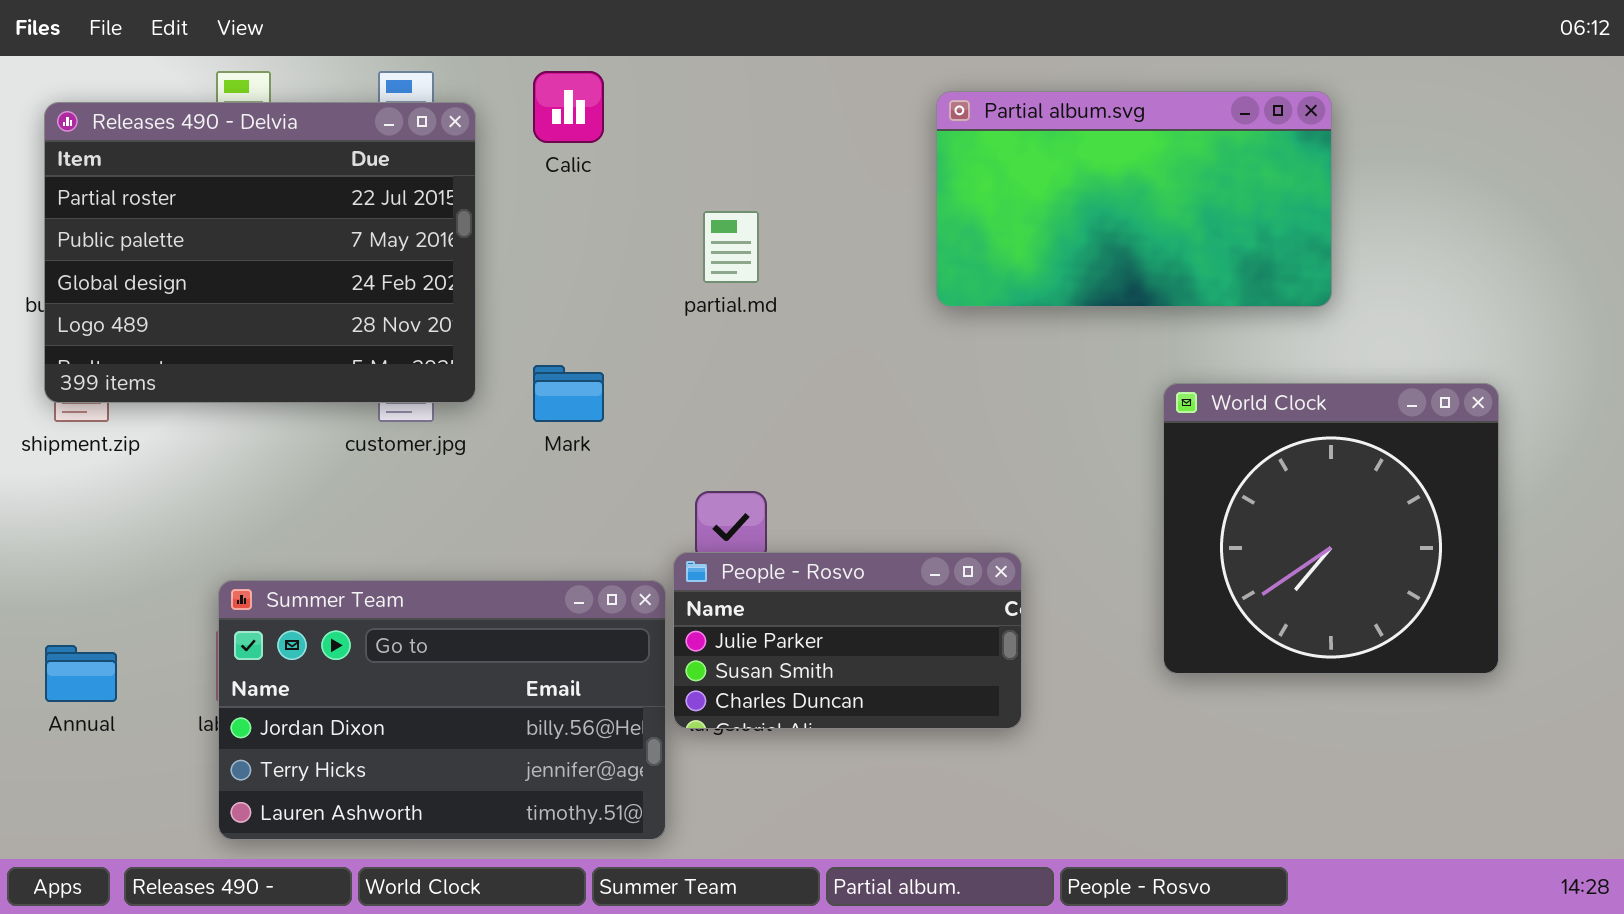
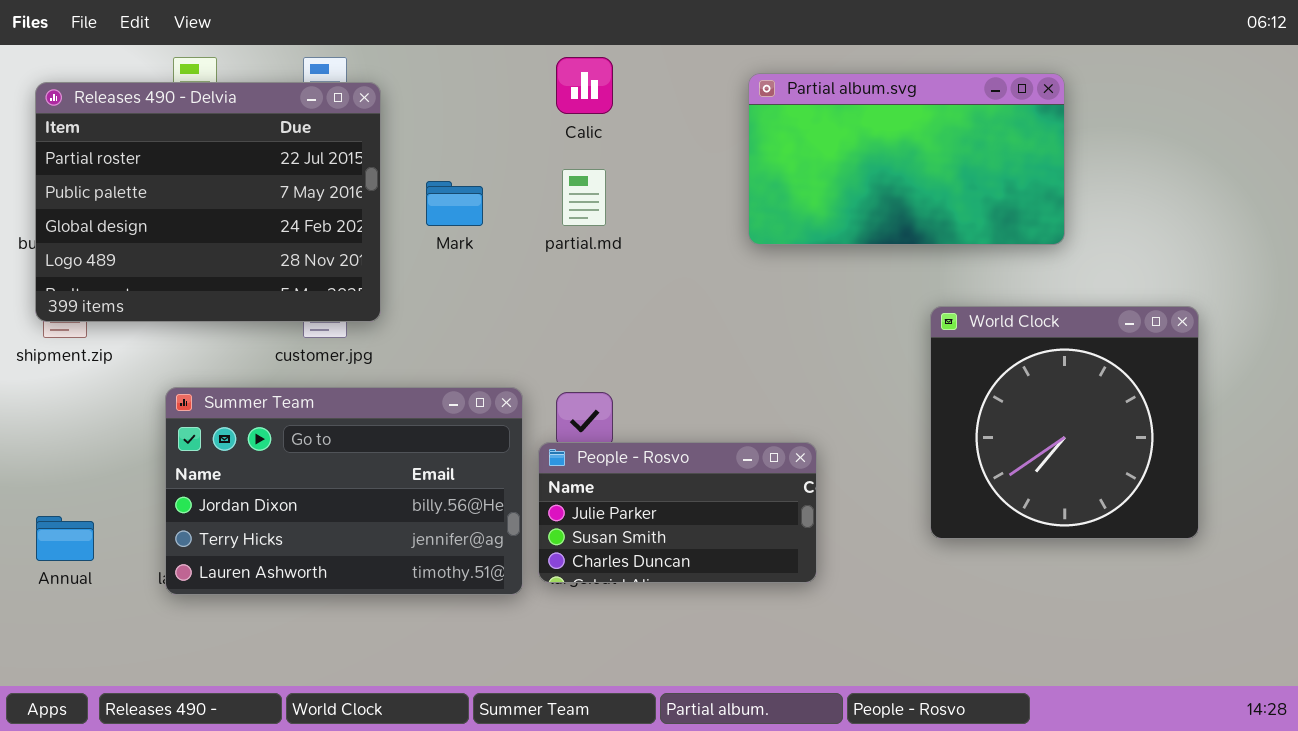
Calic: [533,71,604,143] -> [556,57,613,114], moved
Mark: [533,365,604,422] -> [426,181,483,226], moved
Summer Team: [218,580,666,840] -> [165,387,523,595], moved

